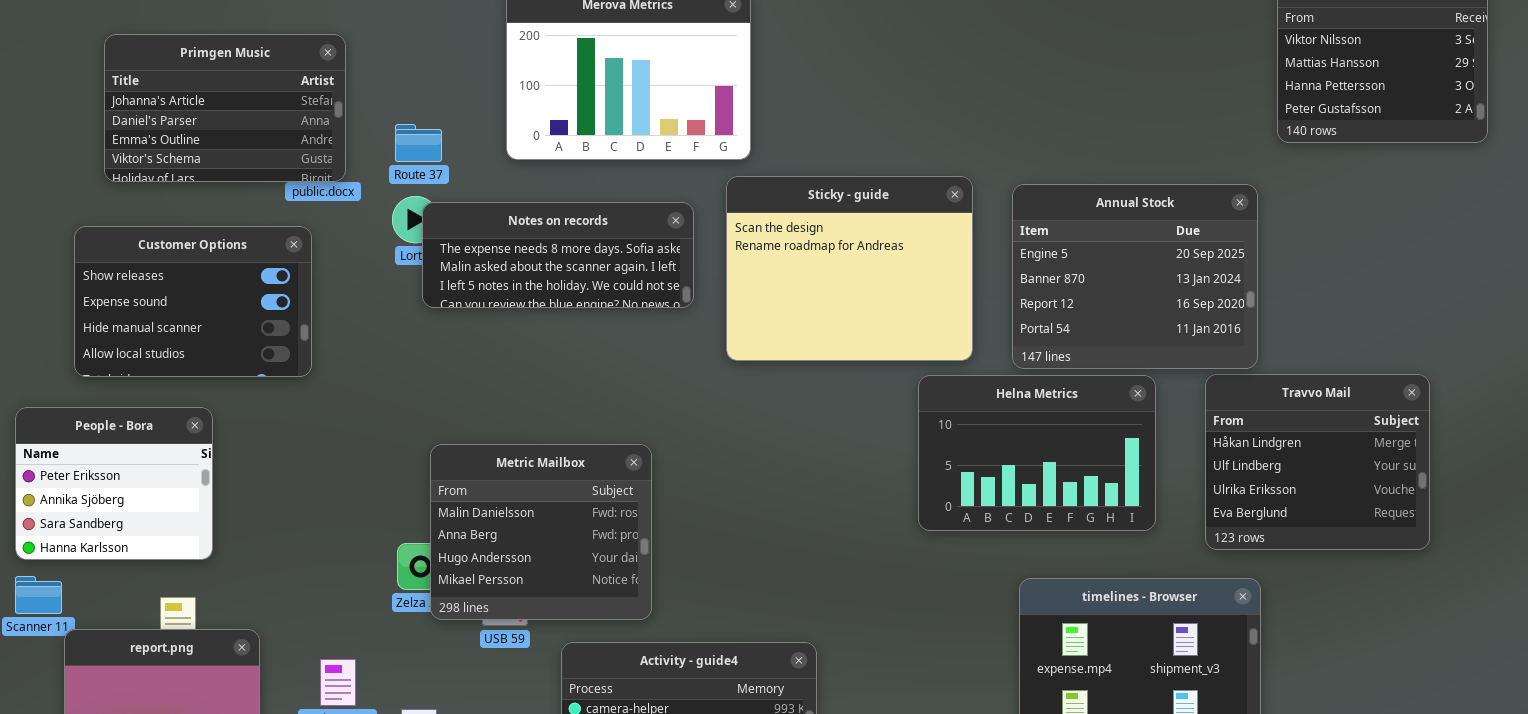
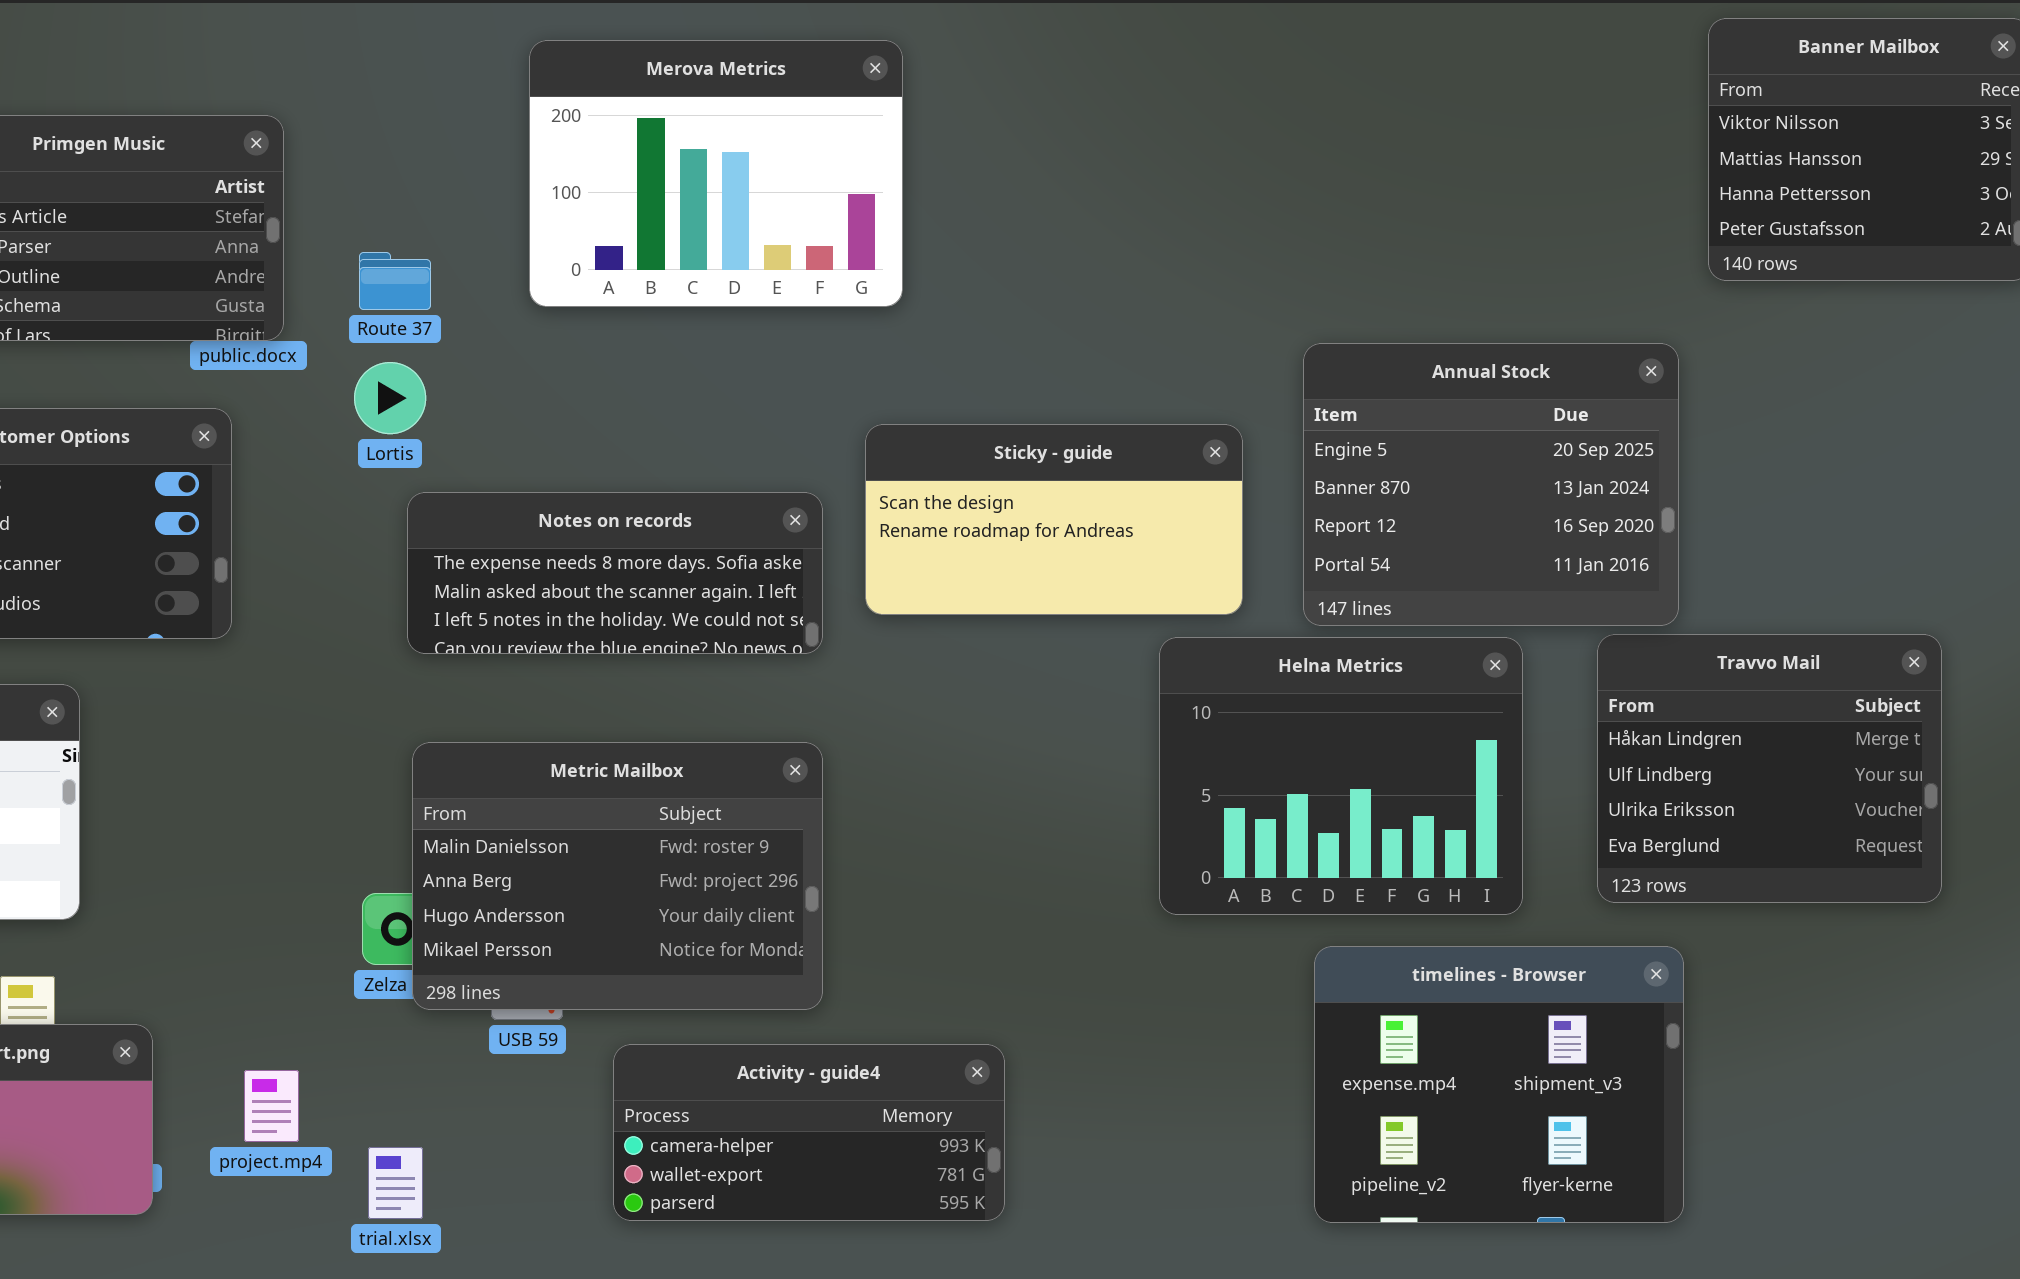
Sticky - guide: [726,176,973,361] -> [865,424,1243,615], resized
Notes on records: [422,202,694,308] -> [407,492,823,654], moved
Helna Metrics: [918,375,1156,531] -> [1159,637,1523,915], resized
Metric Mailbox: [430,444,652,620] -> [412,742,823,1010], resized

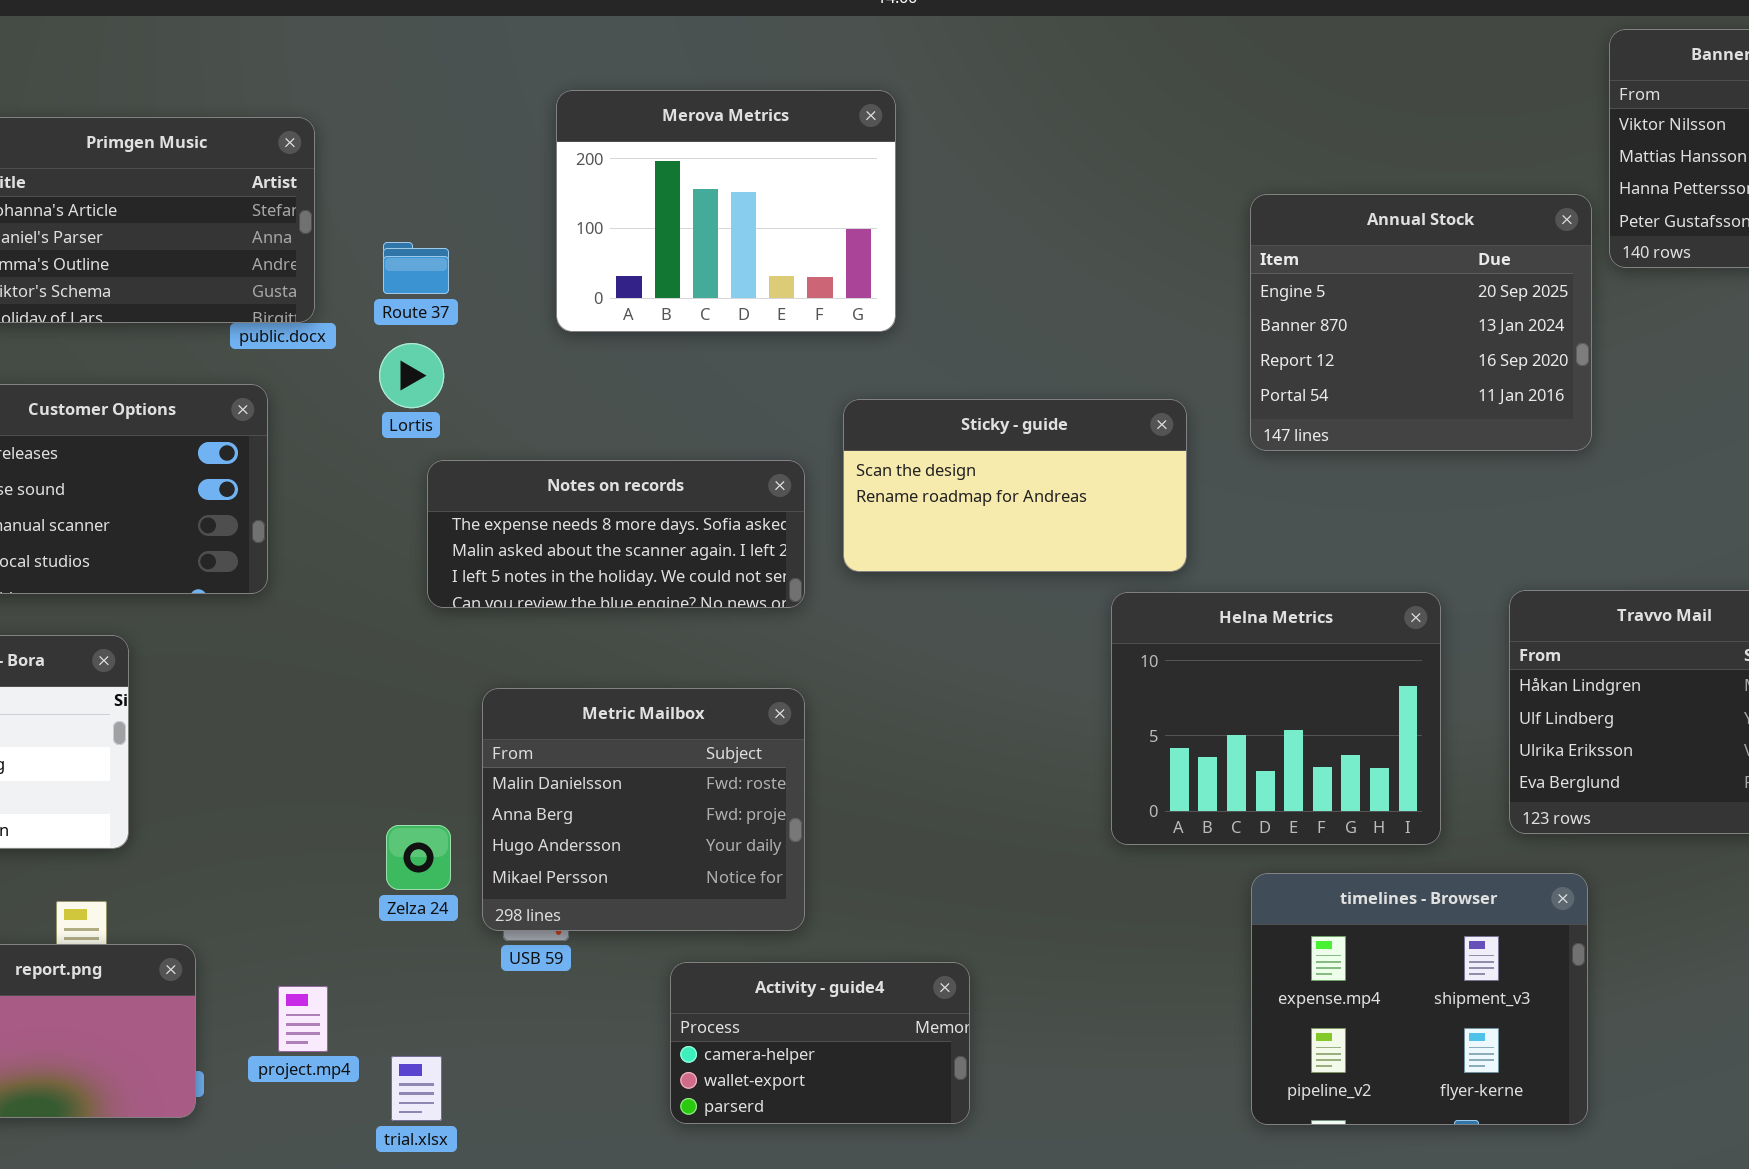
Merova Metrics: [529,40,903,307] -> [556,90,896,332], moved
Annual Stock: [1303,343,1679,626] -> [1250,194,1592,451], moved
Metric Mailbox: [412,742,823,1010] -> [482,688,805,931], resized
Activity - guide4: [613,1044,1005,1221] -> [670,962,970,1124], resized

